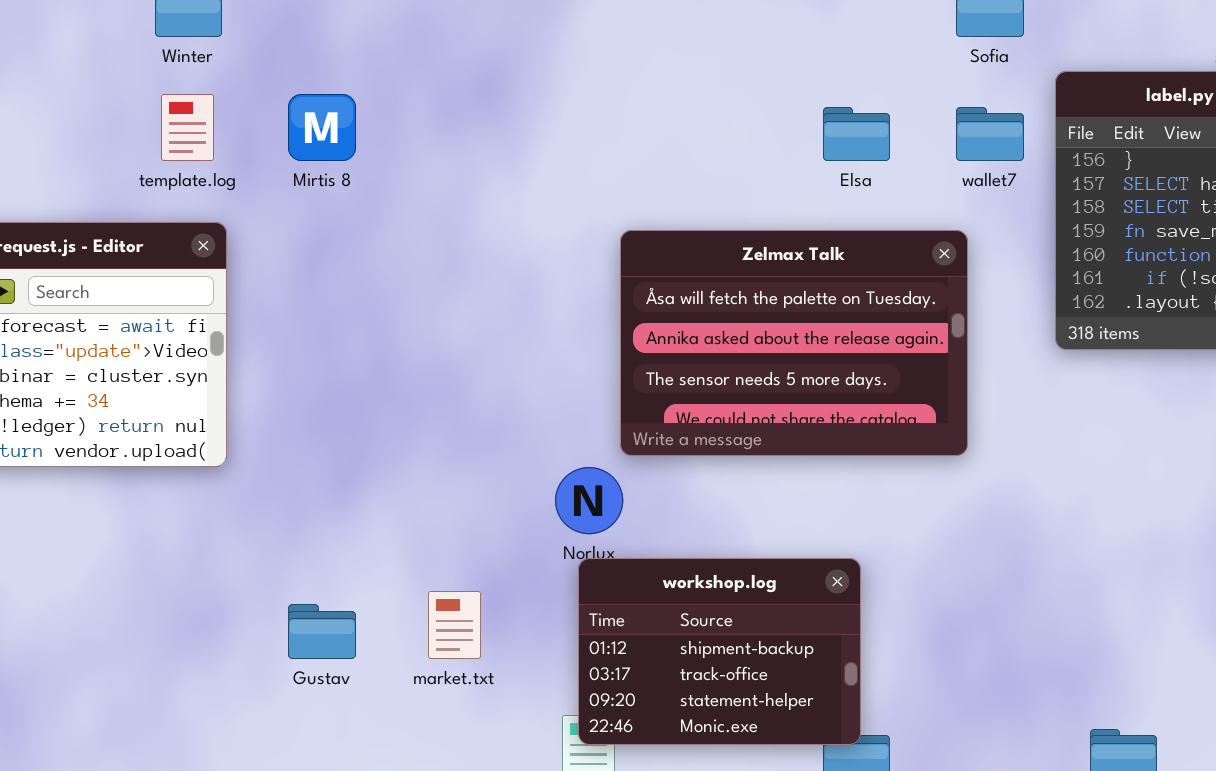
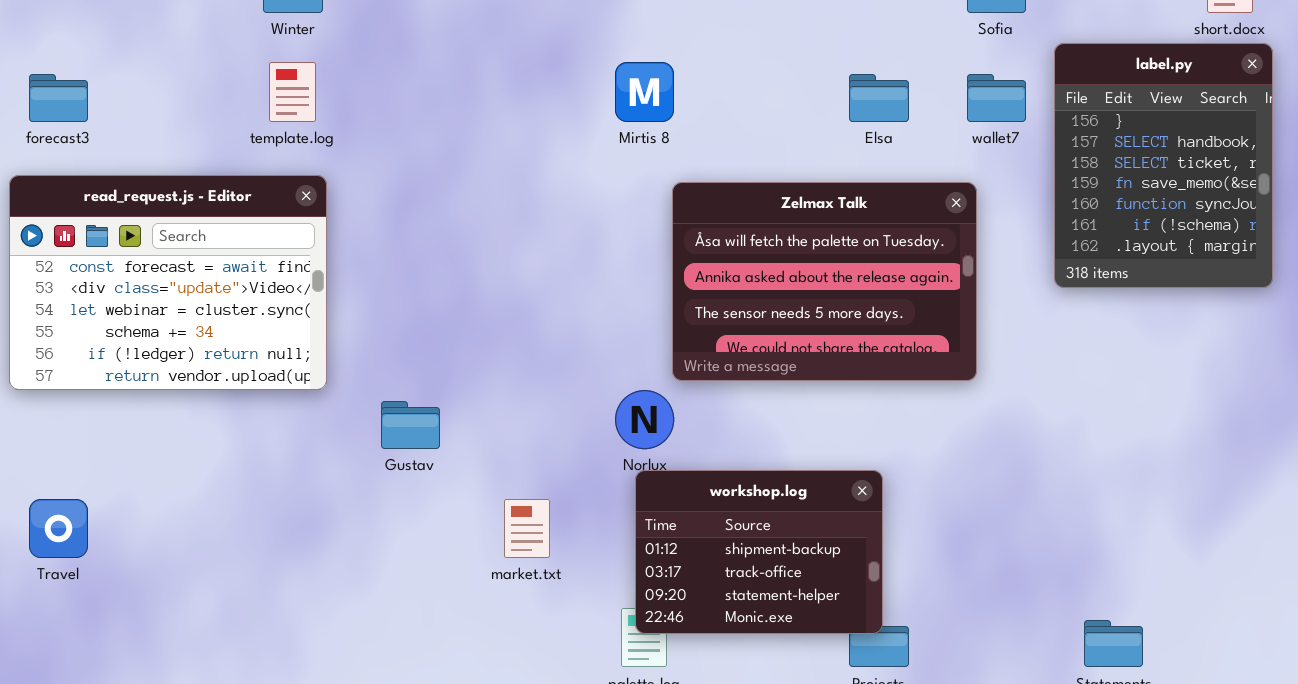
Mirtis 8: [288,94,356,161] -> [615,62,674,122], moved
Gustav: [288,604,356,659] -> [381,401,440,449], moved

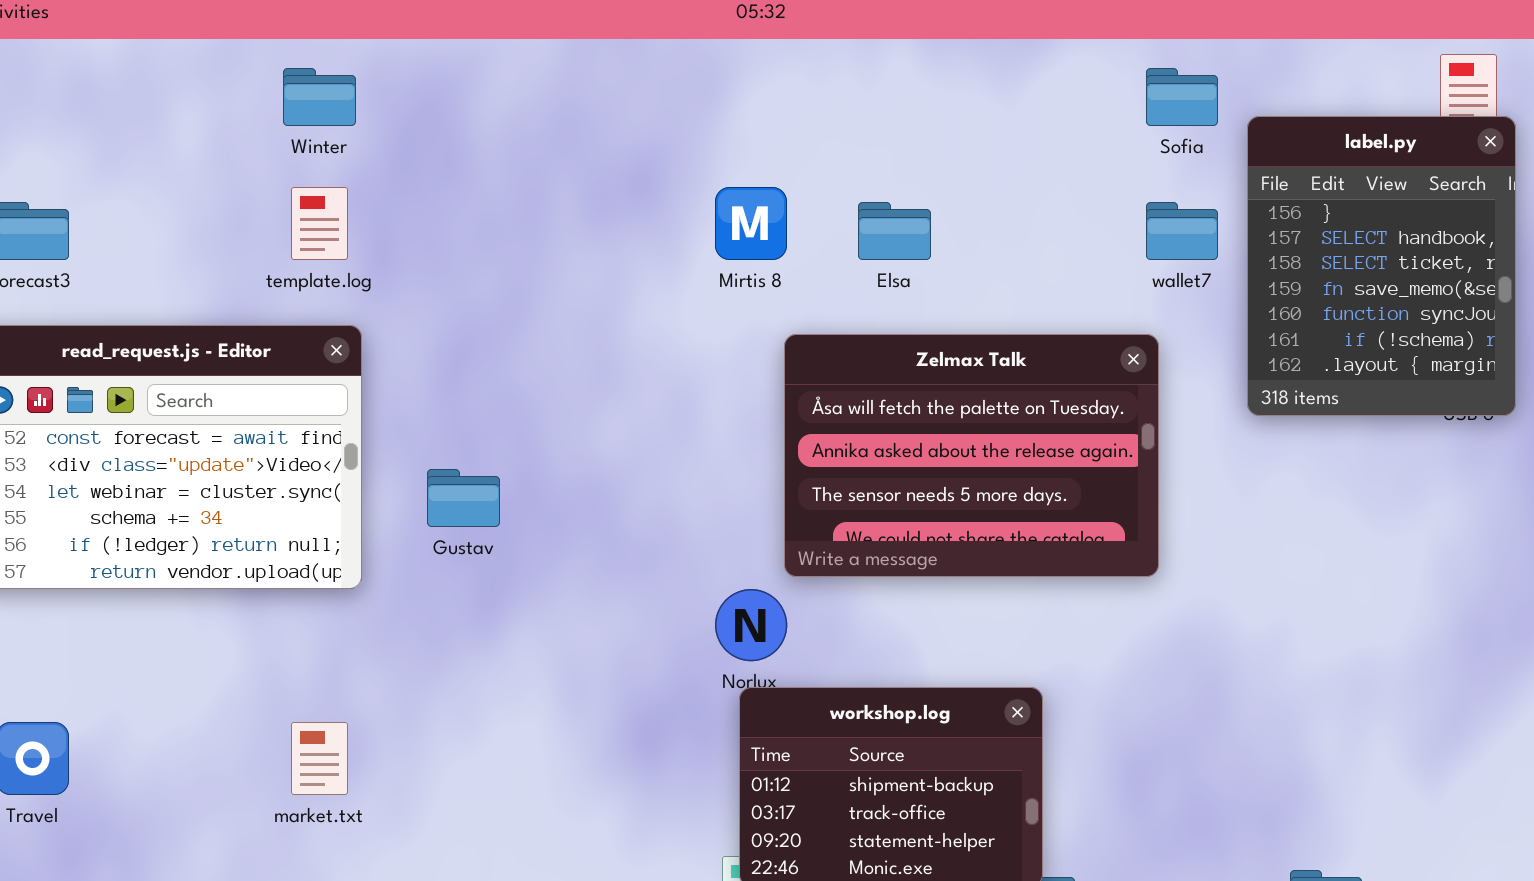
label.py: [1054,43,1273,288] -> [1247,116,1516,416], moved
Elsa: [849,74,909,122] -> [858,202,931,260], moved
Gustav: [381,401,440,449] -> [427,469,500,527], moved
market.txt: [504,499,550,558] -> [291,722,348,795], moved

